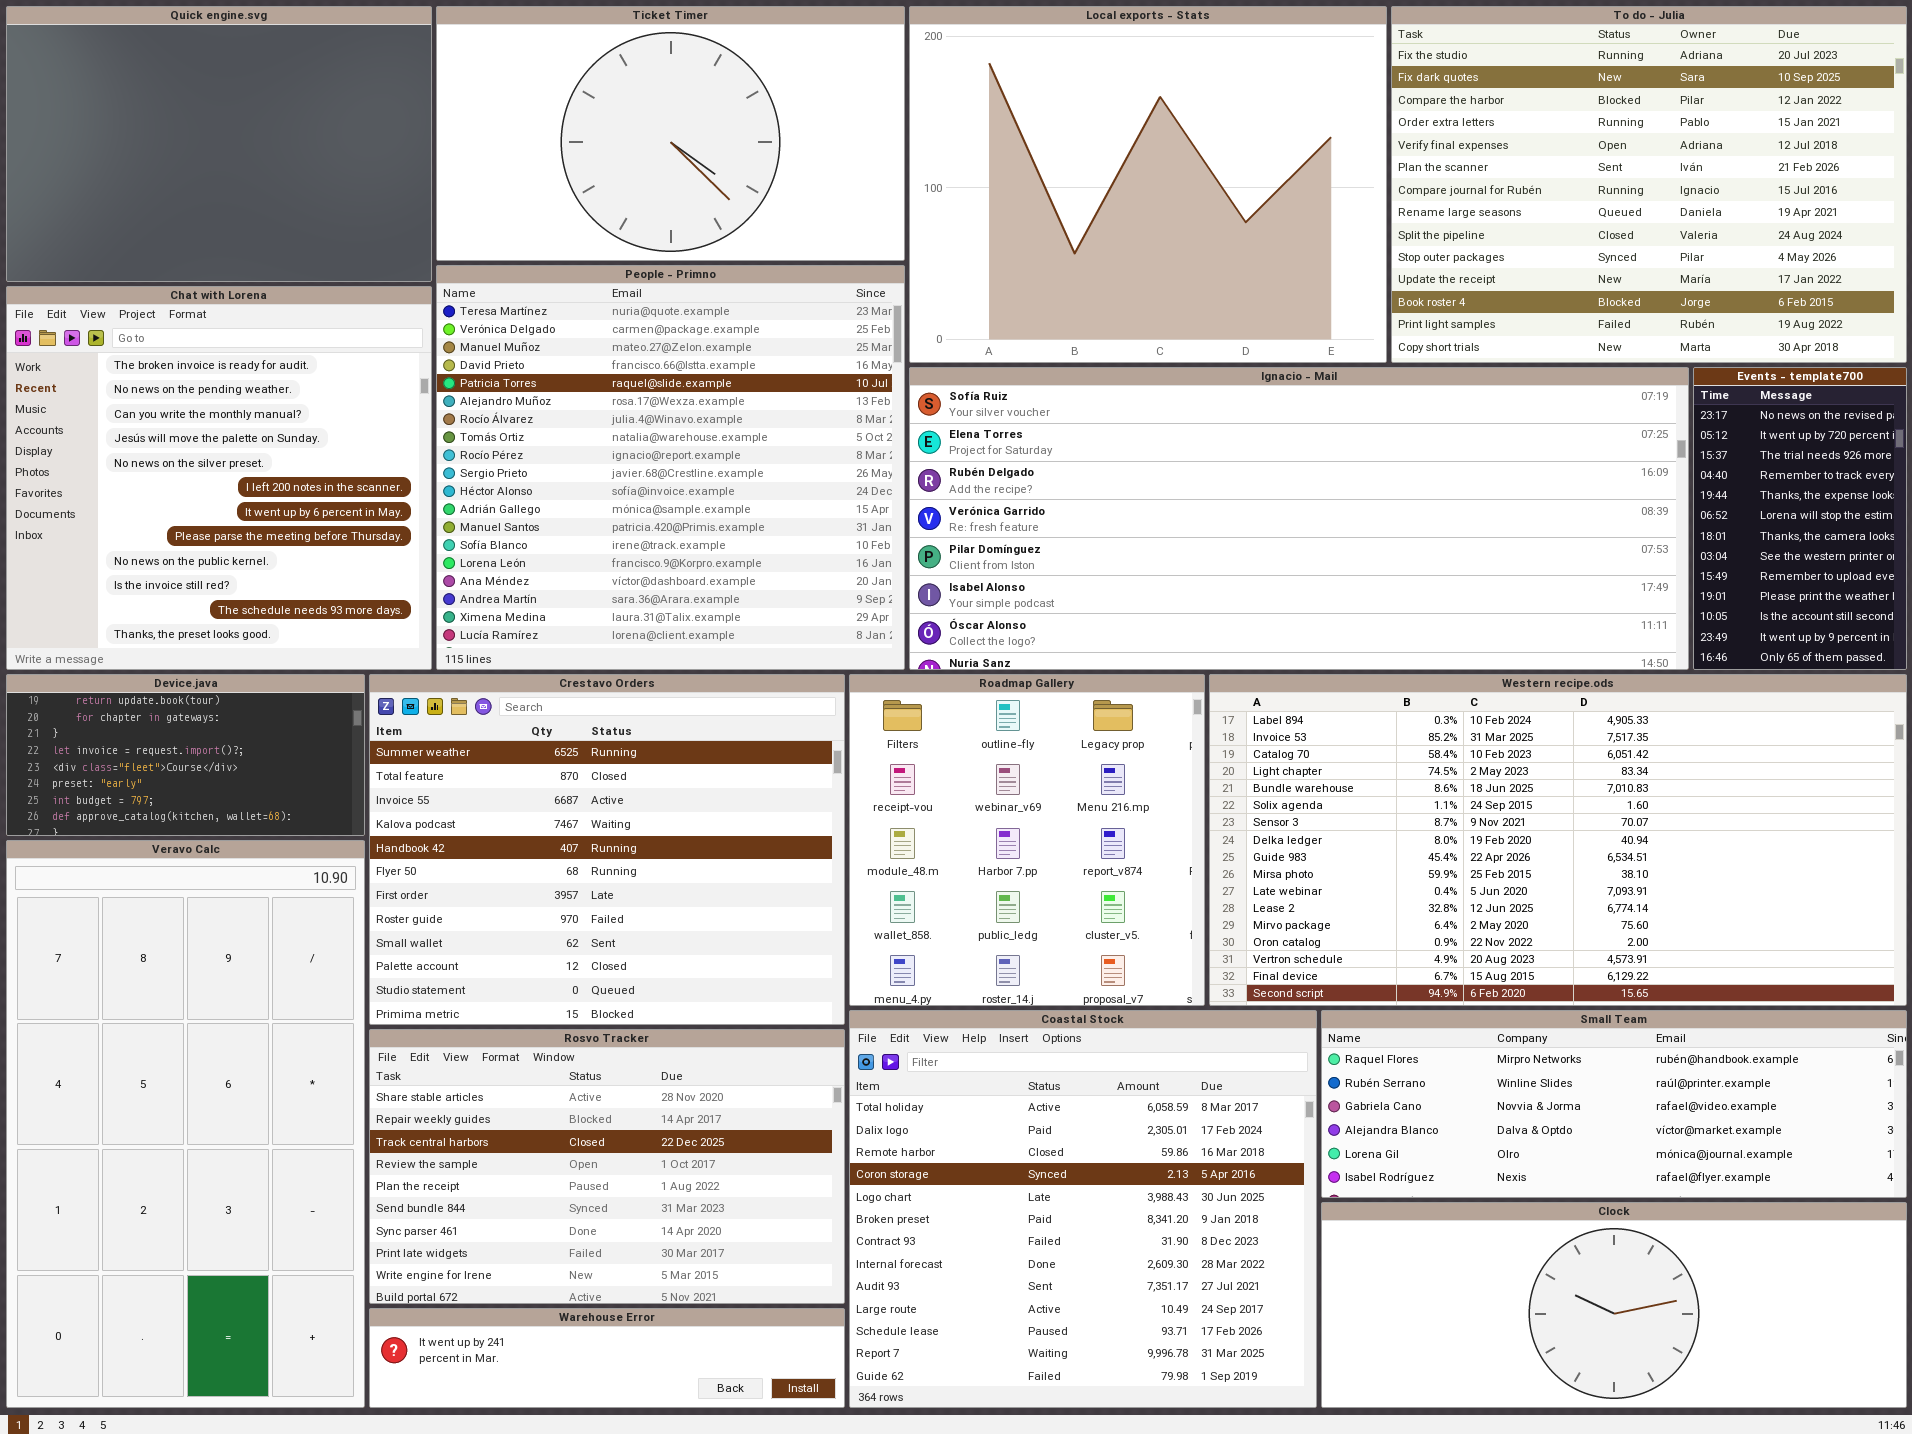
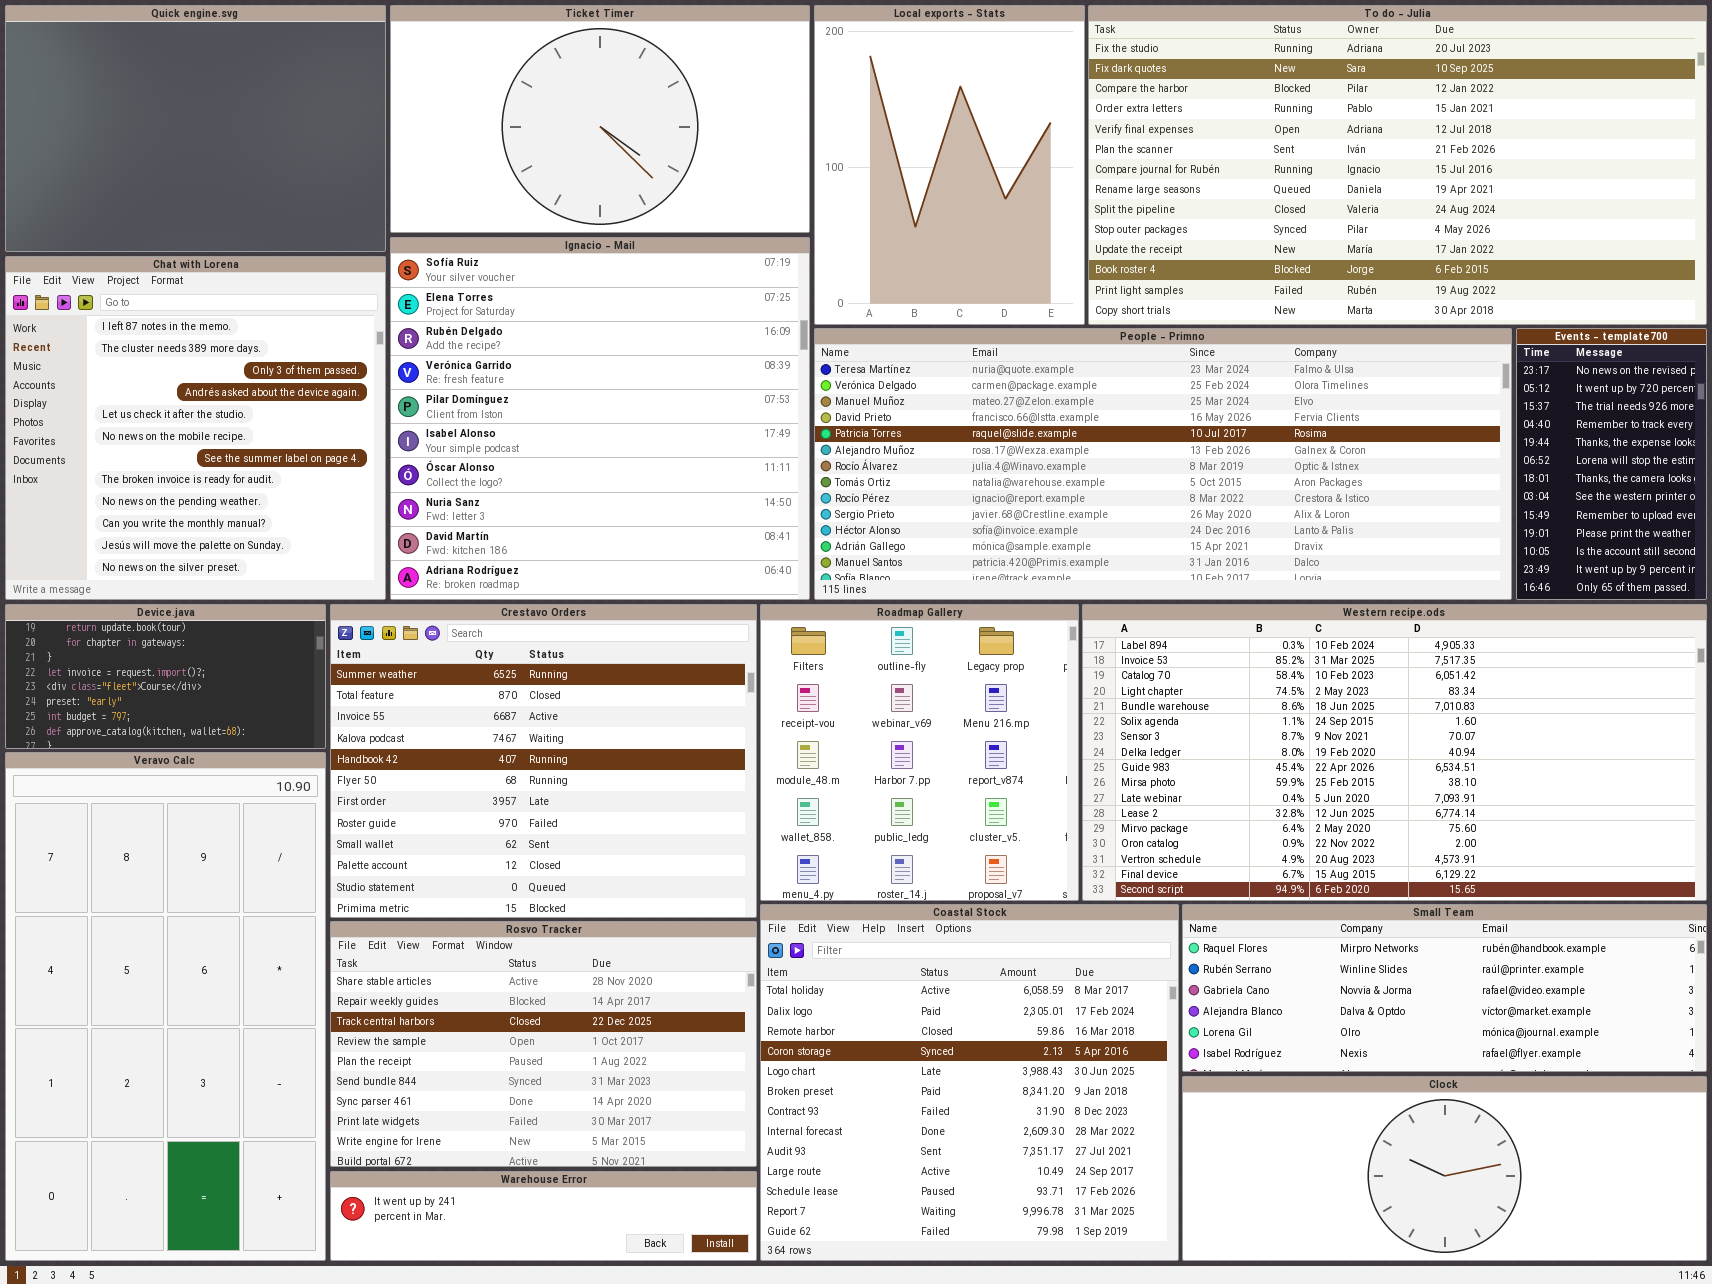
Local exports - Stats: [909,6,1387,363] -> [814,5,1085,325], resized
To do - Julia: [1391,6,1907,363] -> [1088,5,1707,325], resized
People - Primno: [436,265,905,670] -> [814,328,1512,600], moved, resized
Chat with Lorena: [6,286,432,670] -> [5,256,386,600], scrolled up 7 rows
Ignacio - Mail: [909,367,1689,670] -> [390,237,810,600], moved, resized

